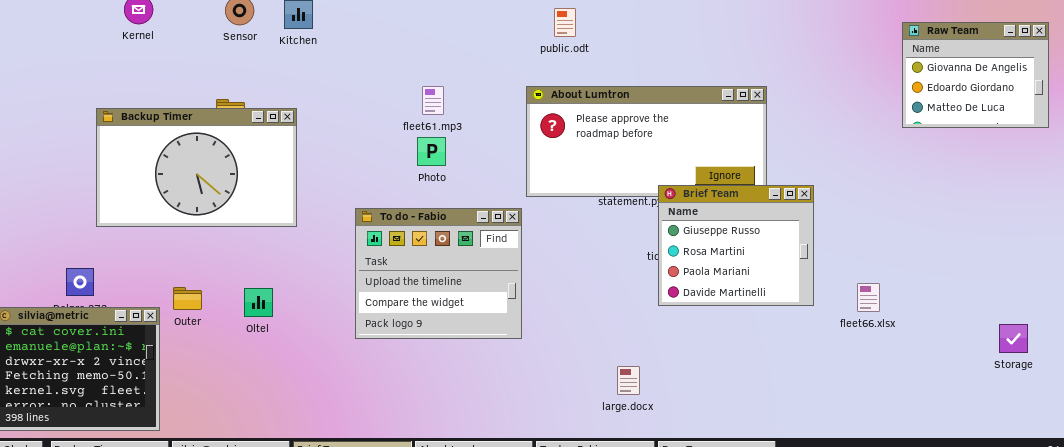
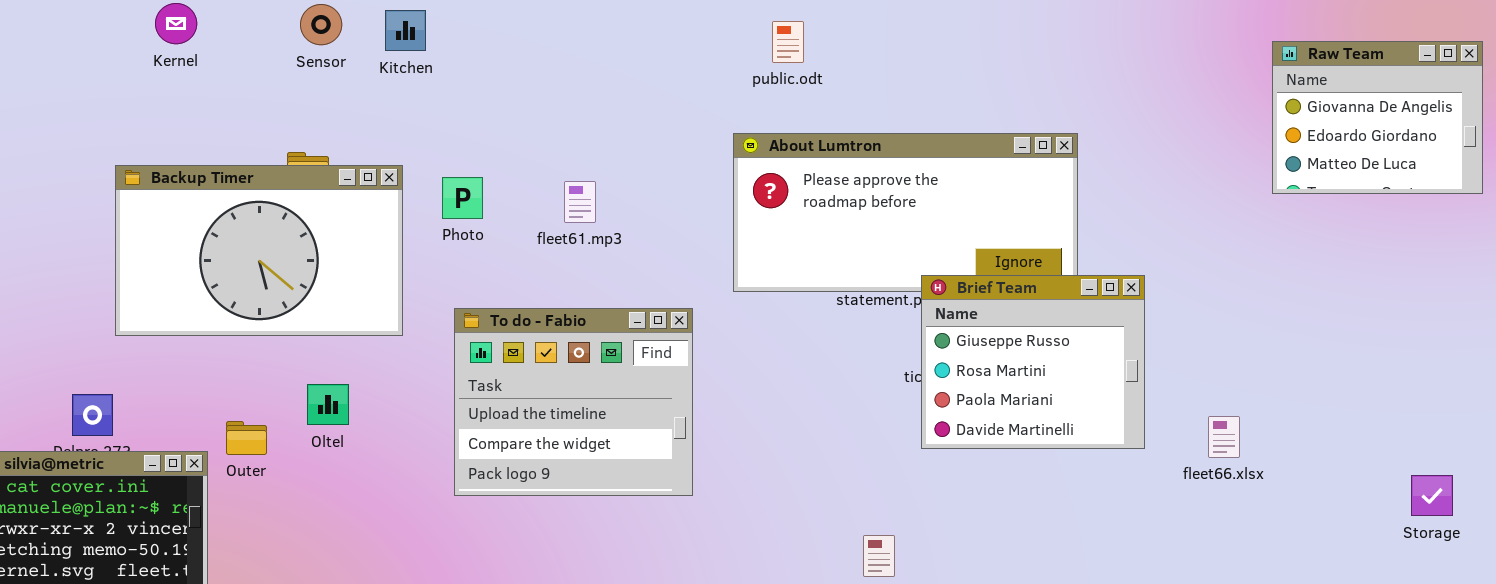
fleet61.mp3: [422,86,444,115] -> [564,181,596,223], moved
Photo: [417,137,446,166] -> [442,177,483,219], moved
To do - Fabio: [355,208,522,339] -> [454,308,693,496], moved
Oltel: [244,288,273,317] -> [307,384,349,425], moved

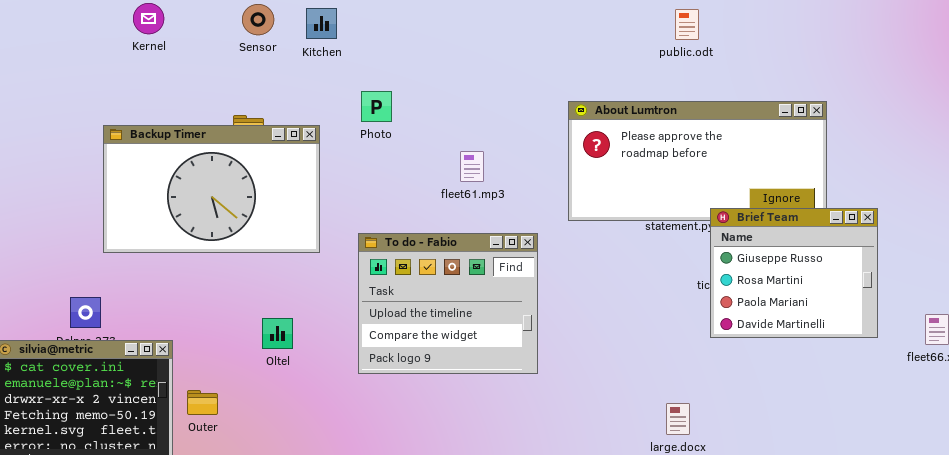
public.odt: [772,21,804,63] -> [675,9,699,40], moved
Photo: [442,177,483,219] -> [361,91,392,122], moved
fleet61.mp3: [564,181,596,223] -> [460,151,484,182], moved
Oltel: [307,384,349,425] -> [262,318,293,349], moved
Outer: [226,421,267,455] -> [187,390,218,415], moved

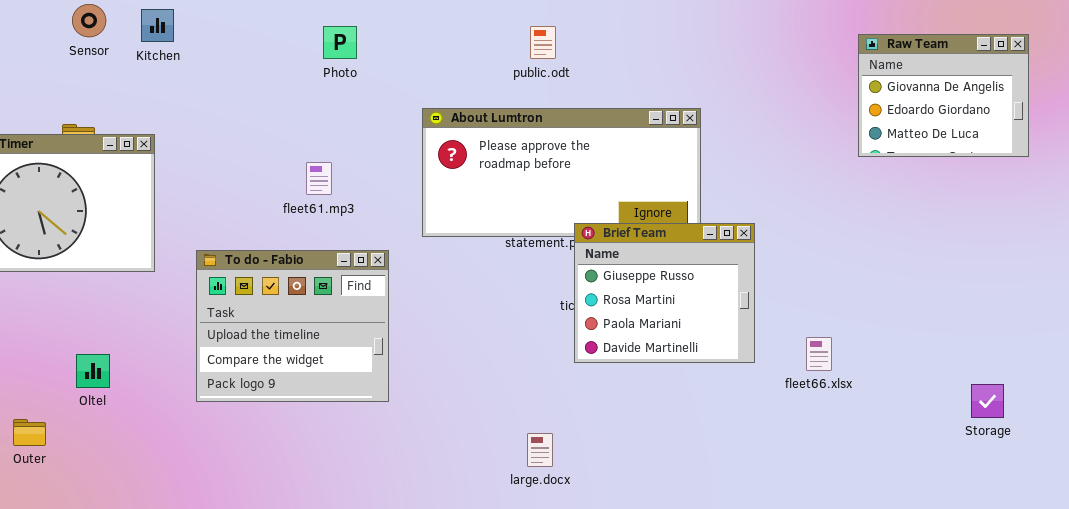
public.odt: [675,9,699,40] -> [530,26,556,59], moved
Photo: [361,91,392,122] -> [323,26,357,59], moved
Oltel: [262,318,293,349] -> [76,354,110,388], moved

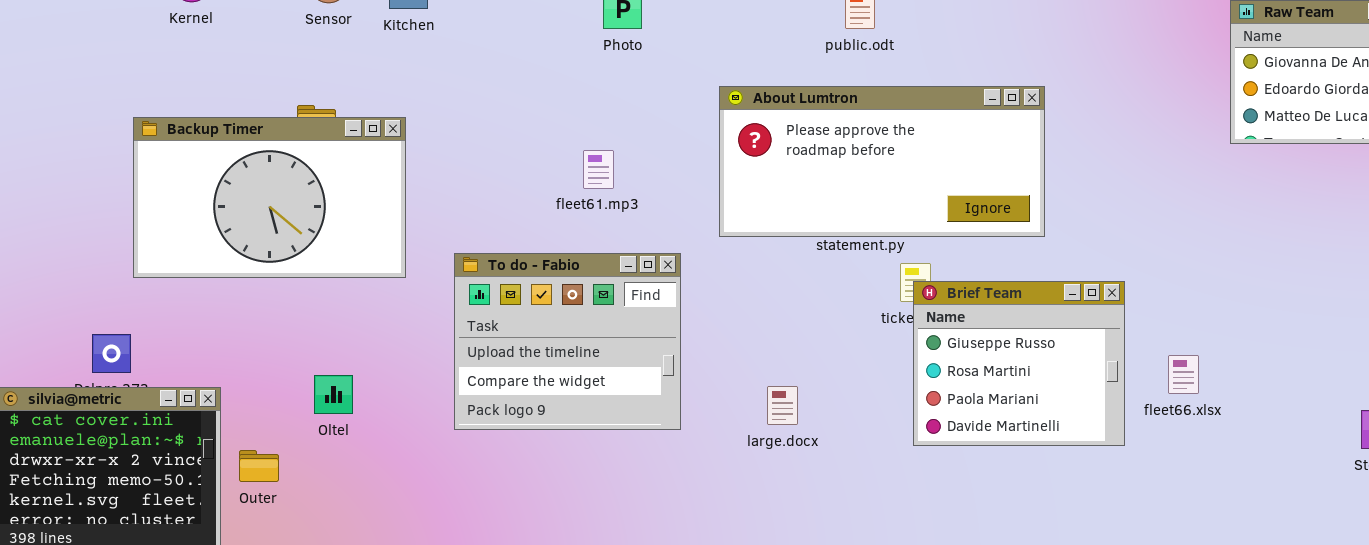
Brief Team: [574,223,755,363] -> [913,281,1125,446], moved
large.docx: [527,433,553,467] -> [767,386,798,425], moved

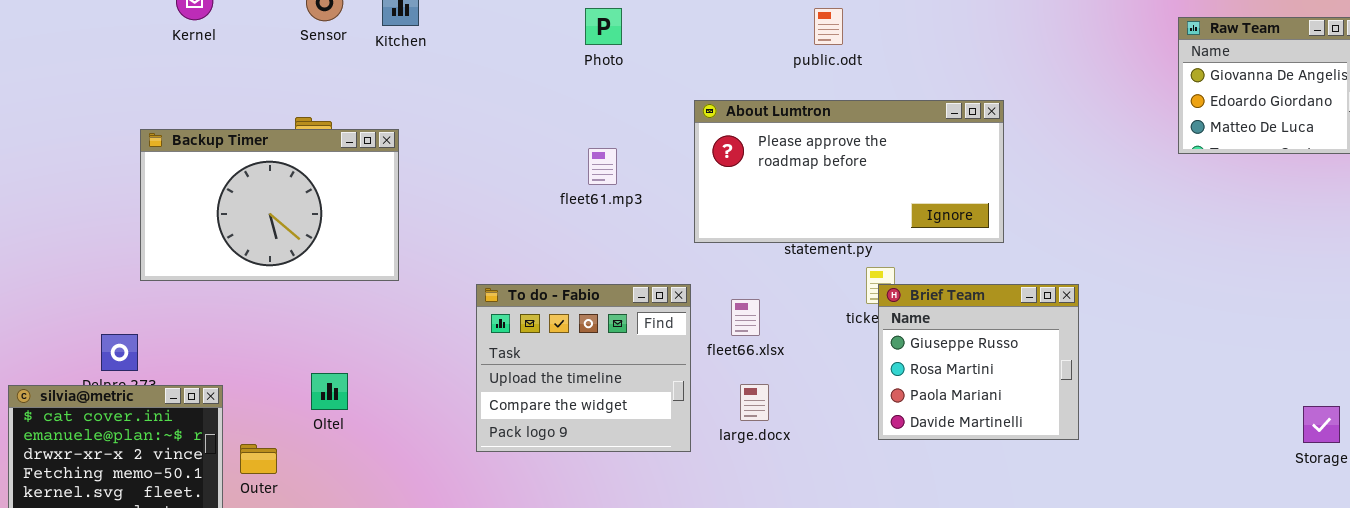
fleet61.mp3: [583,150,614,189] -> [588,148,617,185], moved
To do - Fabio: [454,253,681,430] -> [476,284,691,452], moved
fleet66.xlsx: [1168,355,1199,394] -> [731,299,760,336], moved

